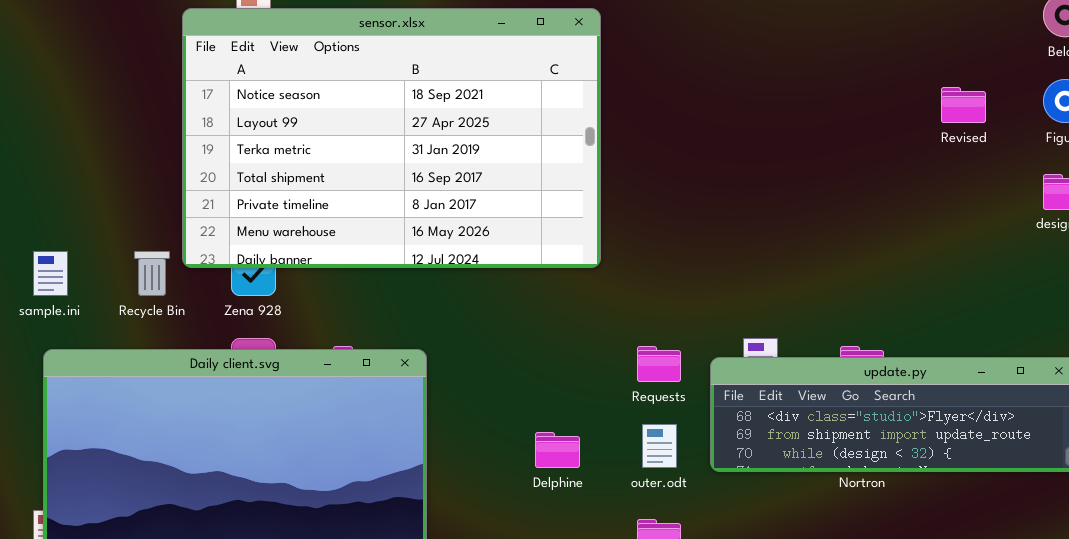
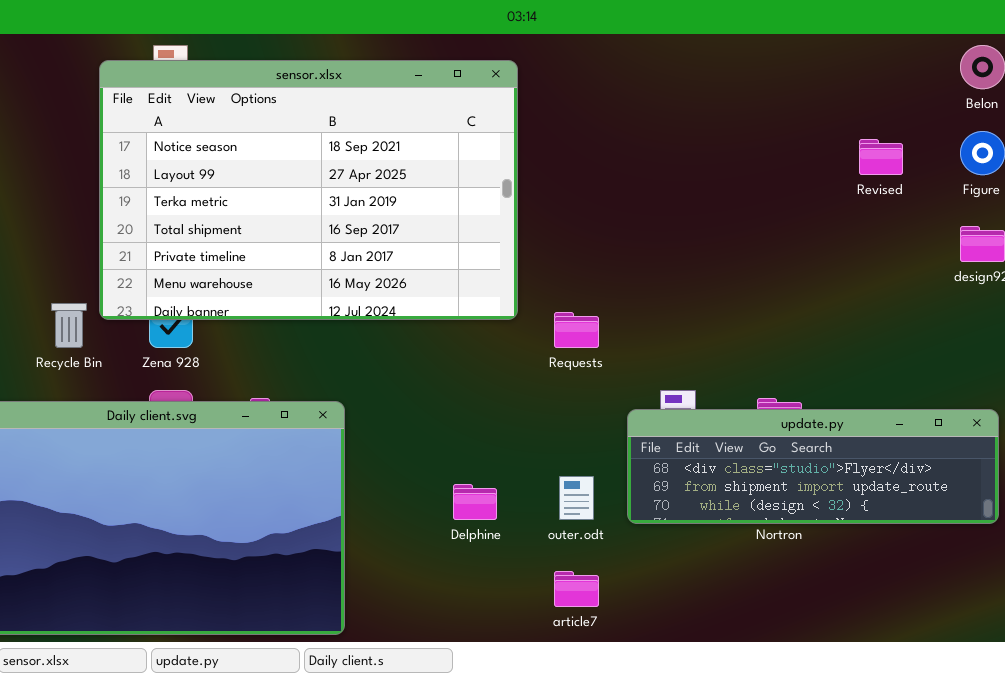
Requests: [637,346,681,382] -> [554,312,599,348], moved

